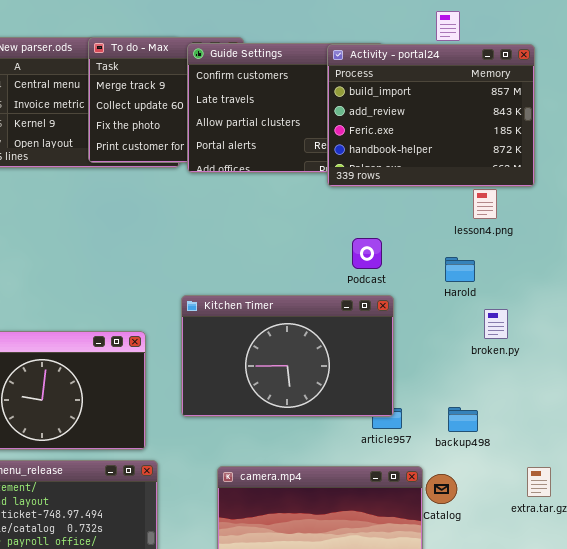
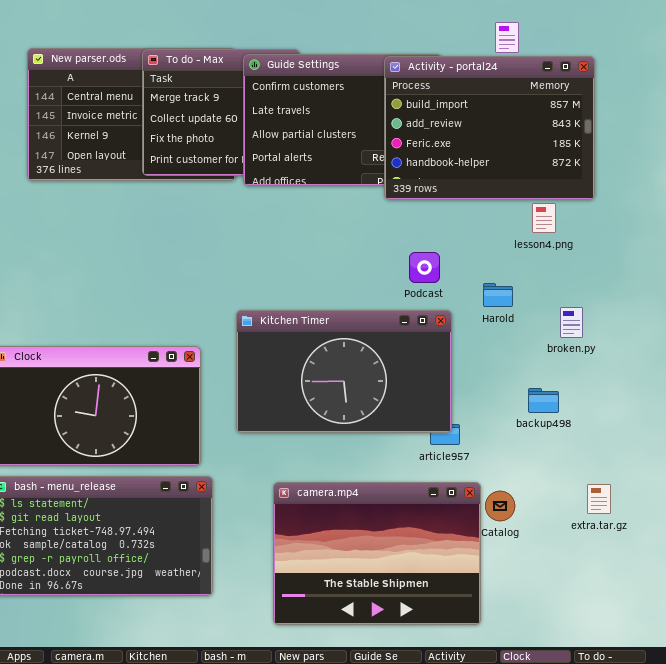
Harold: [445,257,475,282] -> [483,283,513,307], moved
broken.py: [484,309,508,339] -> [560,307,583,338], moved
backup498: [448,407,478,432] -> [528,388,559,413], moved

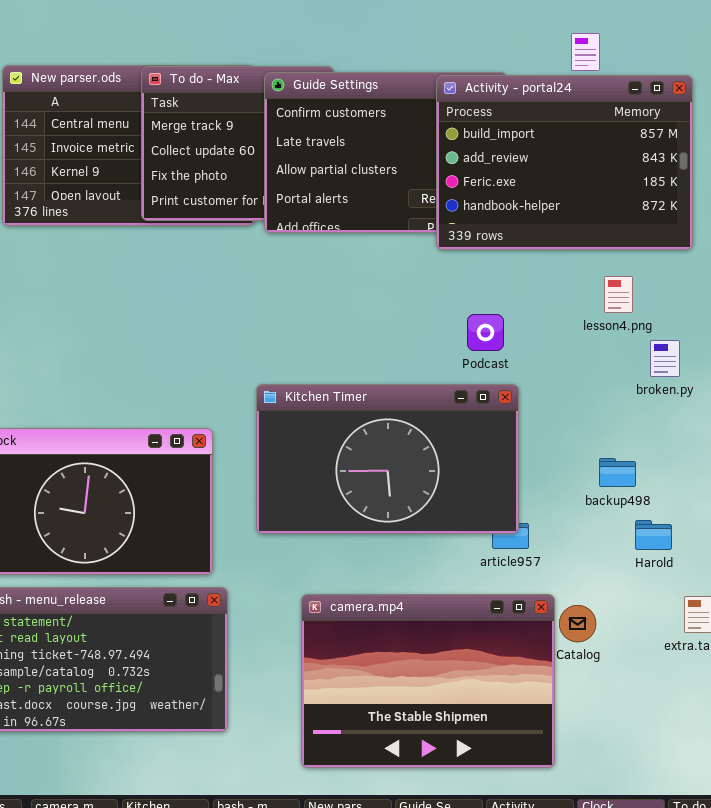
lesson4.png: [532,203,556,233] -> [604,276,633,313], moved
Harold: [483,283,513,307] -> [635,520,672,550], moved
broken.py: [560,307,583,338] -> [650,340,680,377], moved
backup498: [528,388,559,413] -> [599,458,636,487], moved

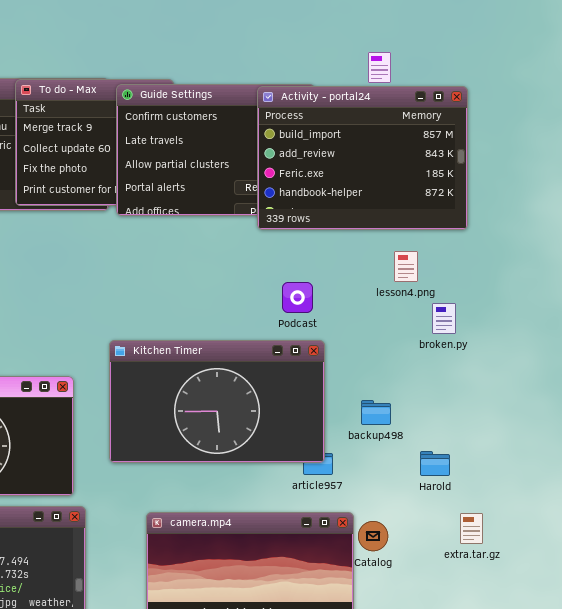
backup498: [599,458,636,487] -> [361,400,391,425], moved

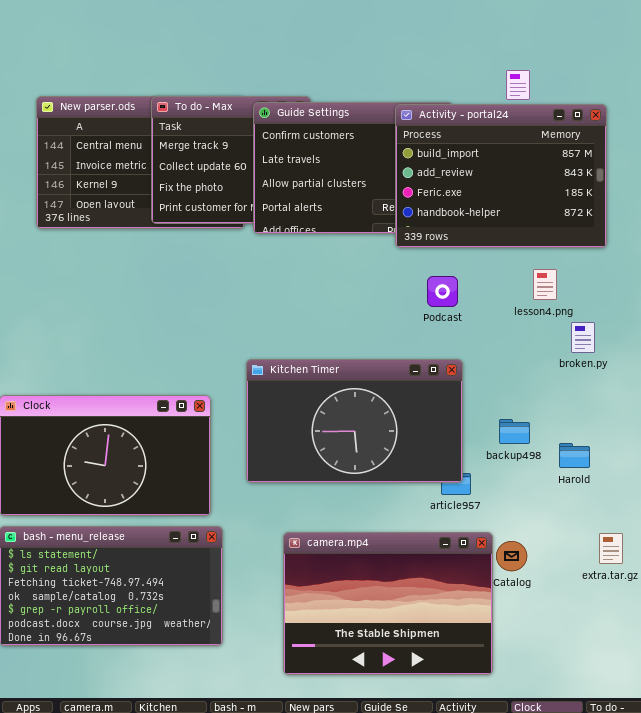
Podcast: [282,282,313,313] -> [427,276,458,307], moved
Harold: [420,451,450,476] -> [559,443,590,468], moved

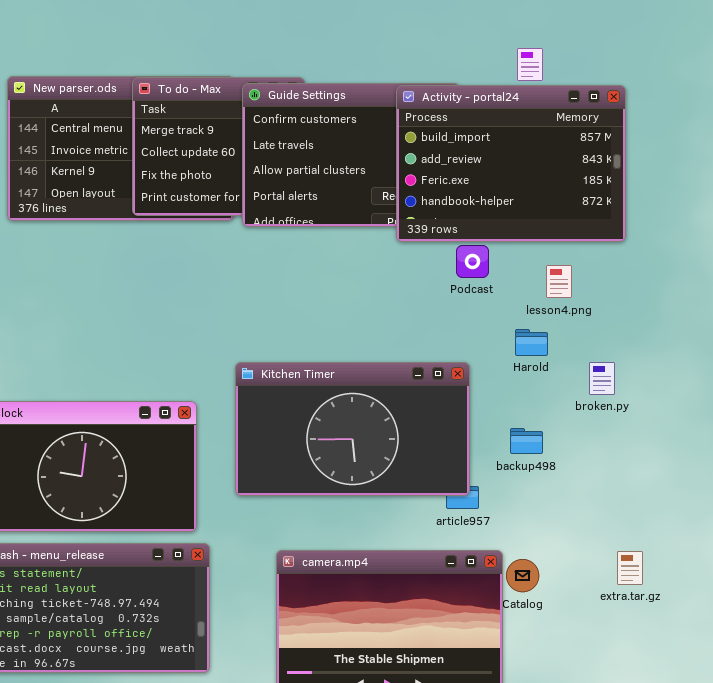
Podcast: [427,276,458,307] -> [456,245,489,278], moved
broken.py: [571,322,595,353] -> [589,362,615,395], moved
Harold: [559,443,590,468] -> [515,329,548,356], moved

